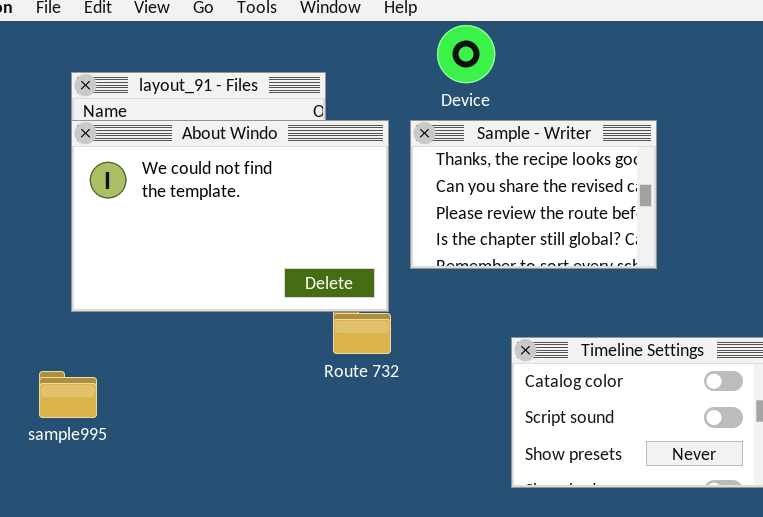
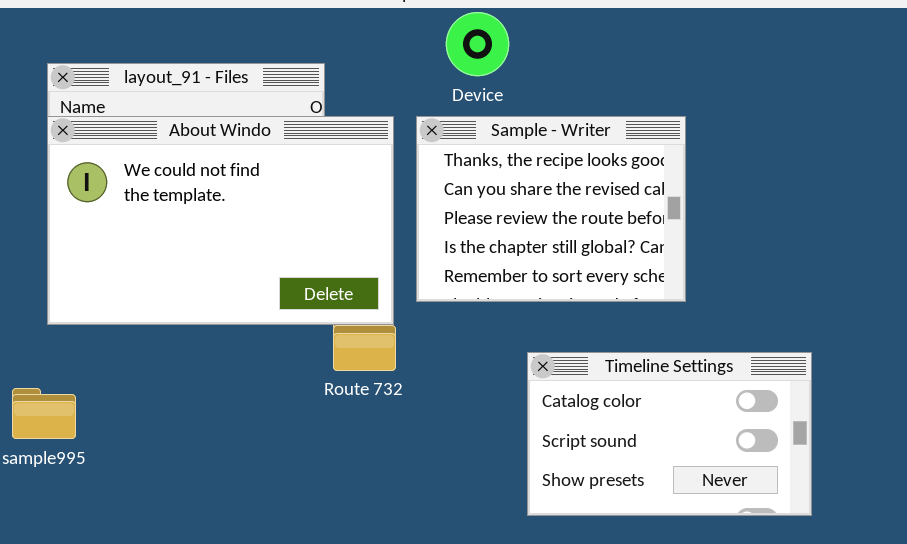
Sample - Writer: [410,120,657,269] -> [416,116,686,302], resized

